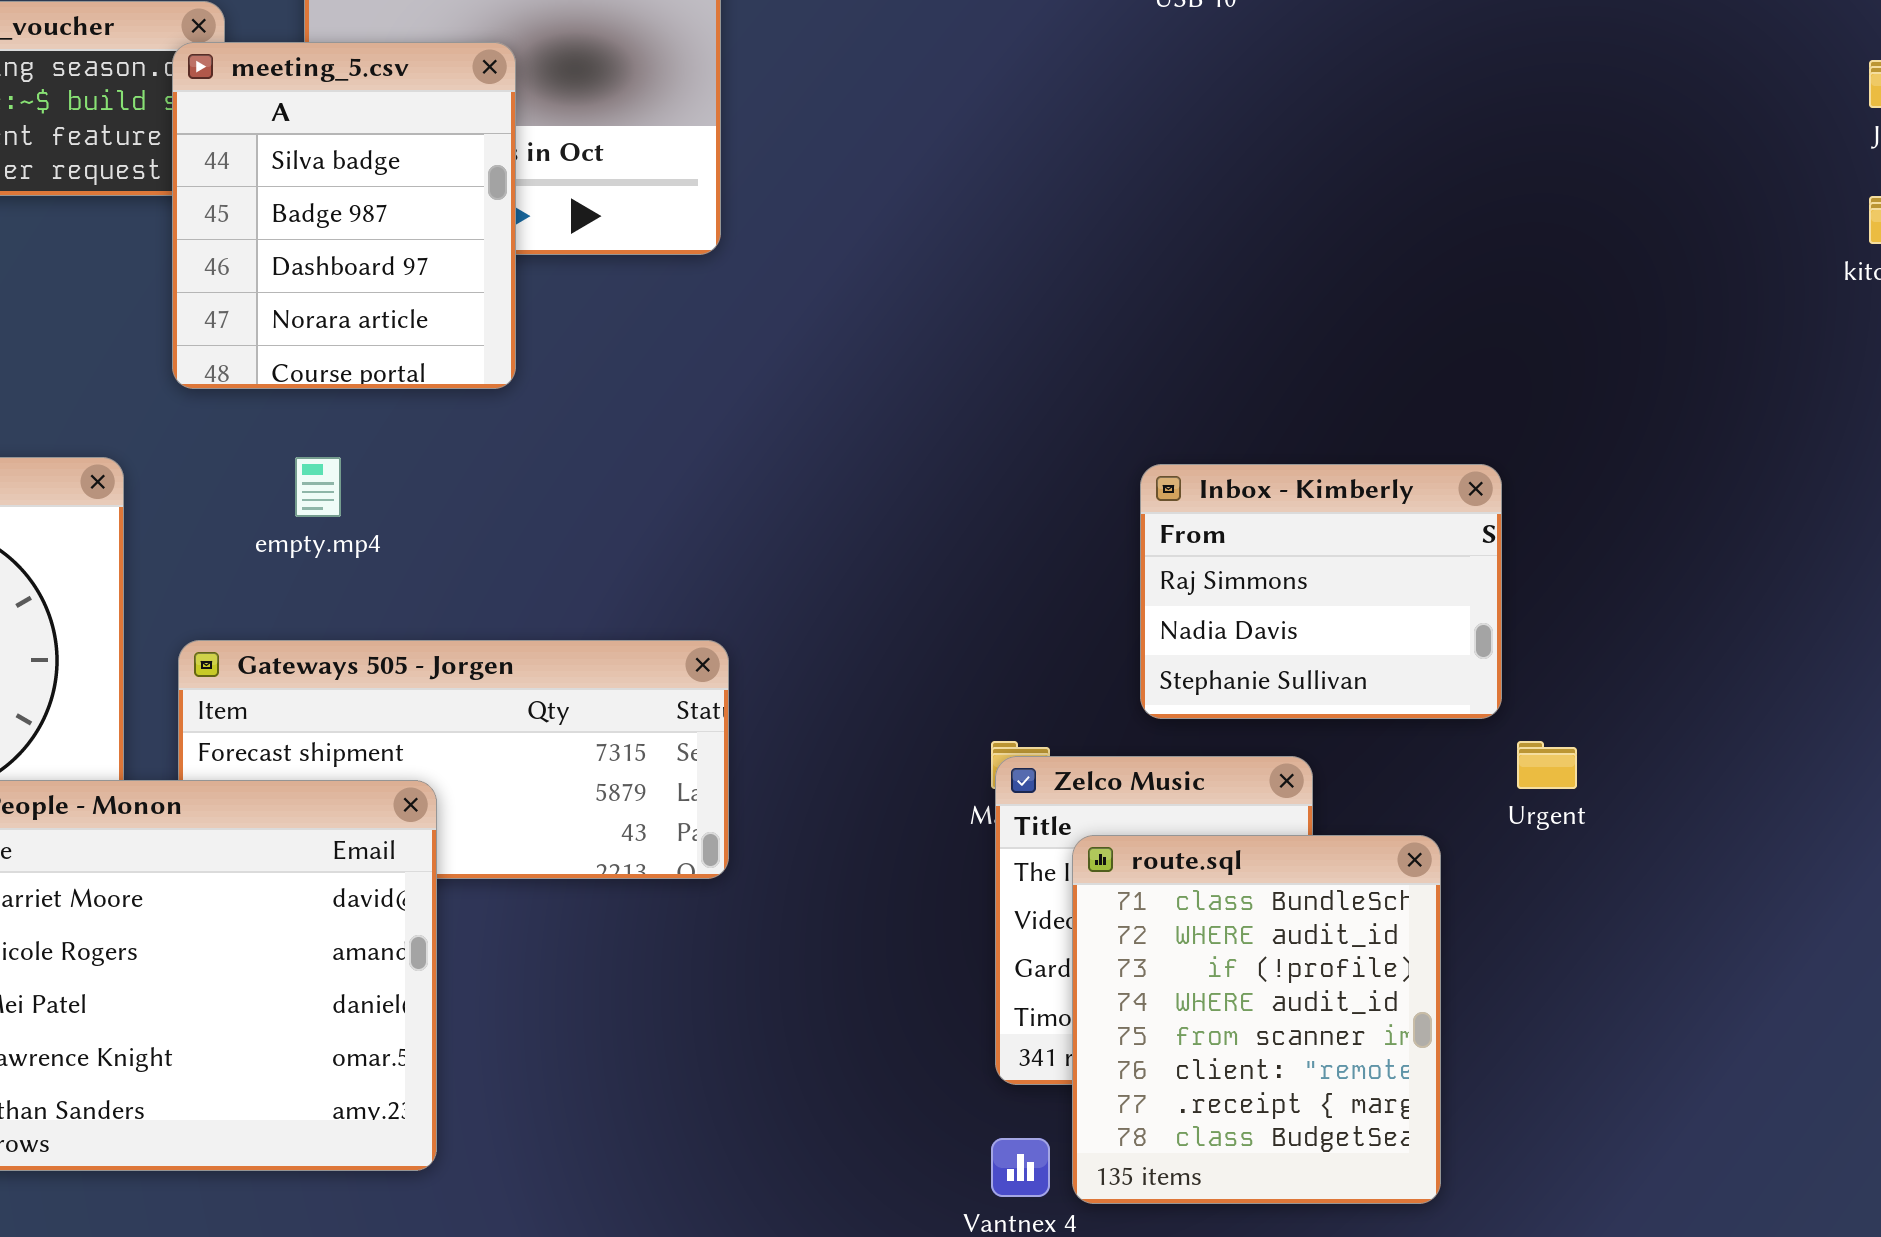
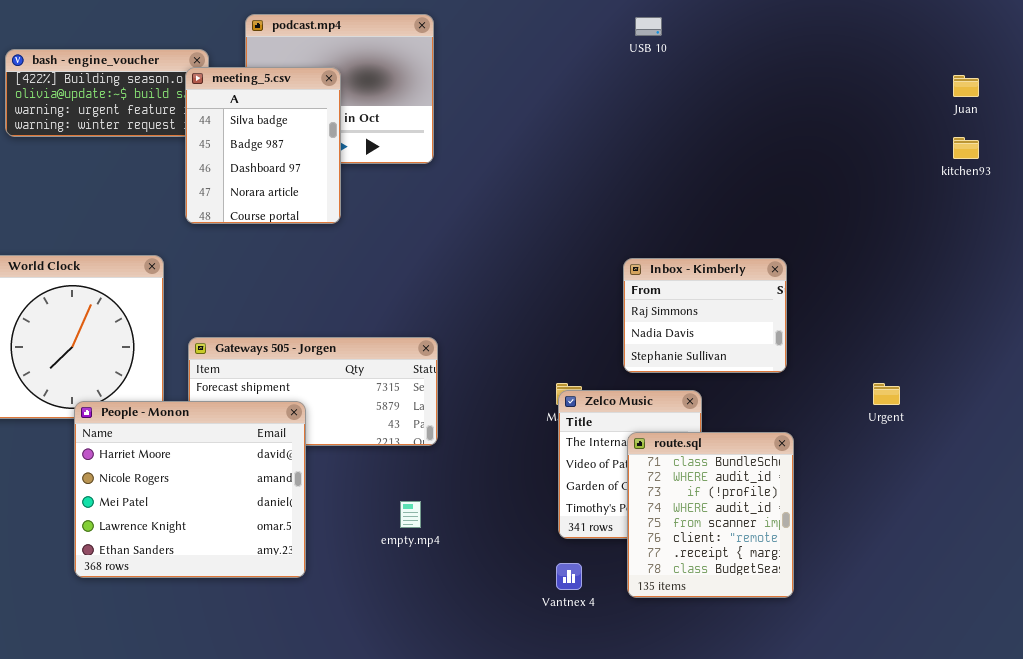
empty.mp4: [295,457,341,517] -> [400,501,421,528], moved
Urgent: [1517,741,1577,789] -> [873,383,900,405], moved
route.sql: [1072,835,1441,1204] -> [627,432,794,598], moved

